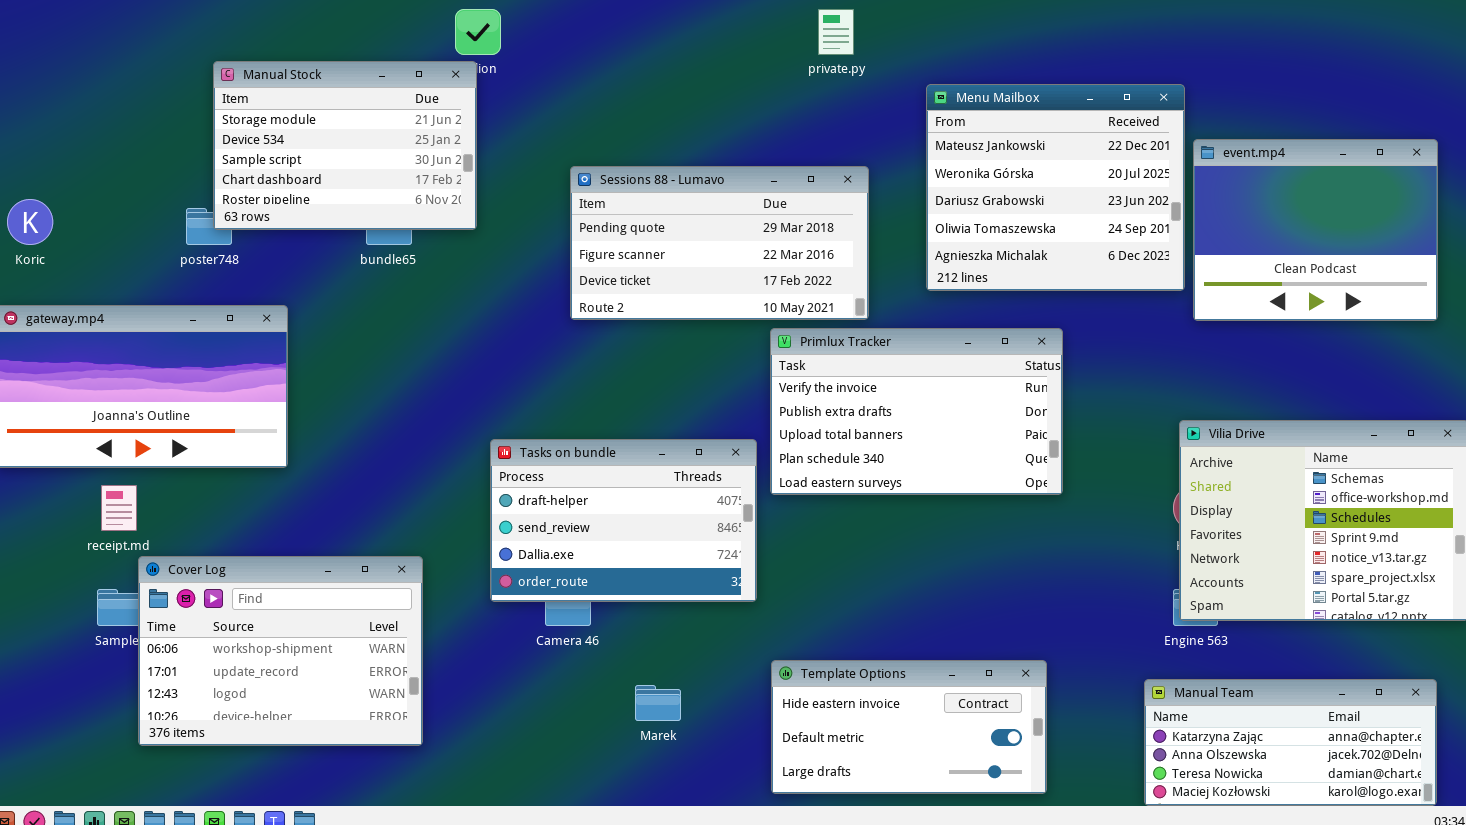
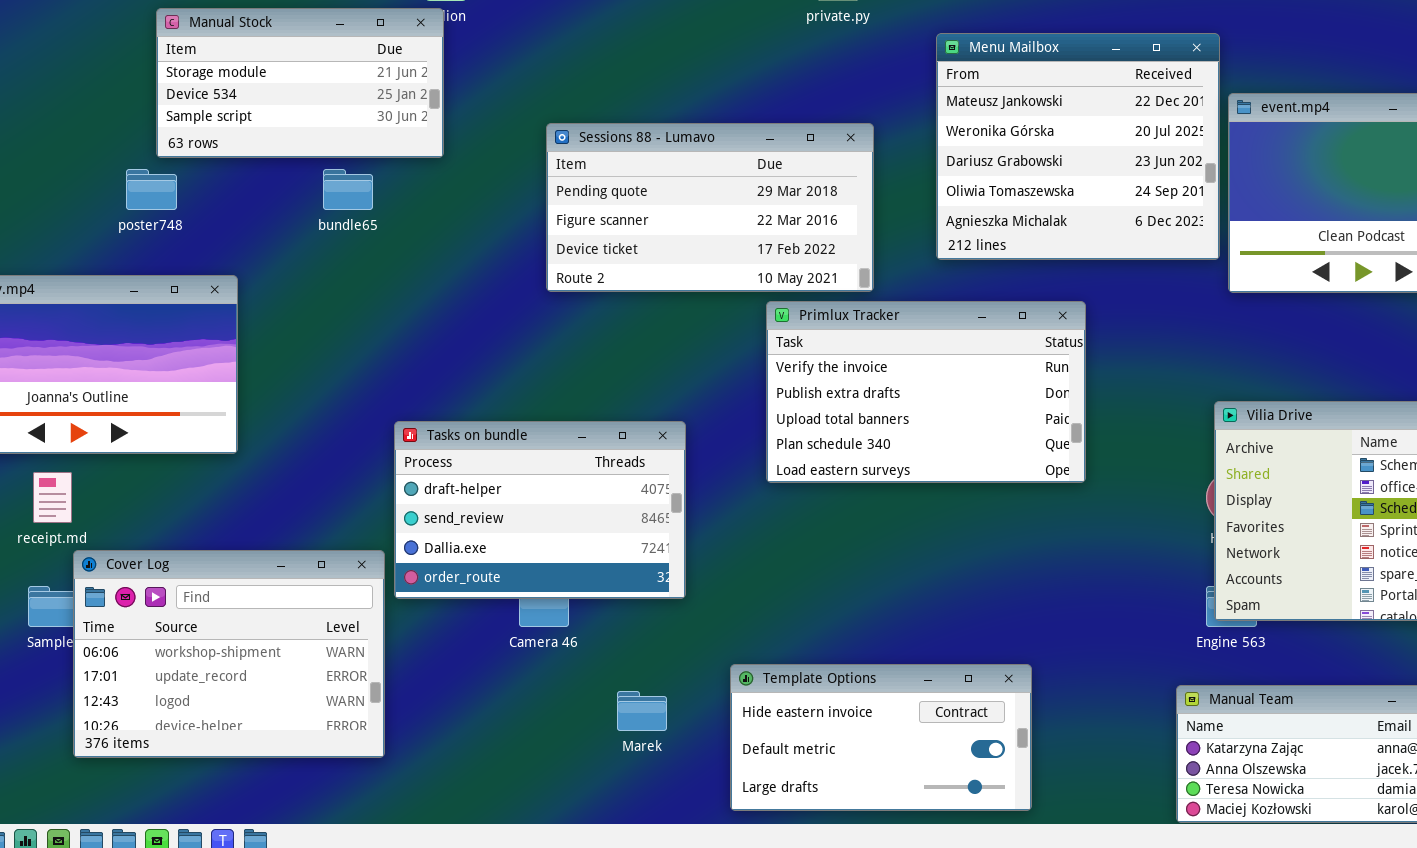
Manual Stock: [213,61,477,230] -> [156,8,444,158], resized
Tasks on bundle: [490,439,757,602] -> [394,421,686,599], moved
Template Options: [771,660,1047,794] -> [730,664,1032,811], moved

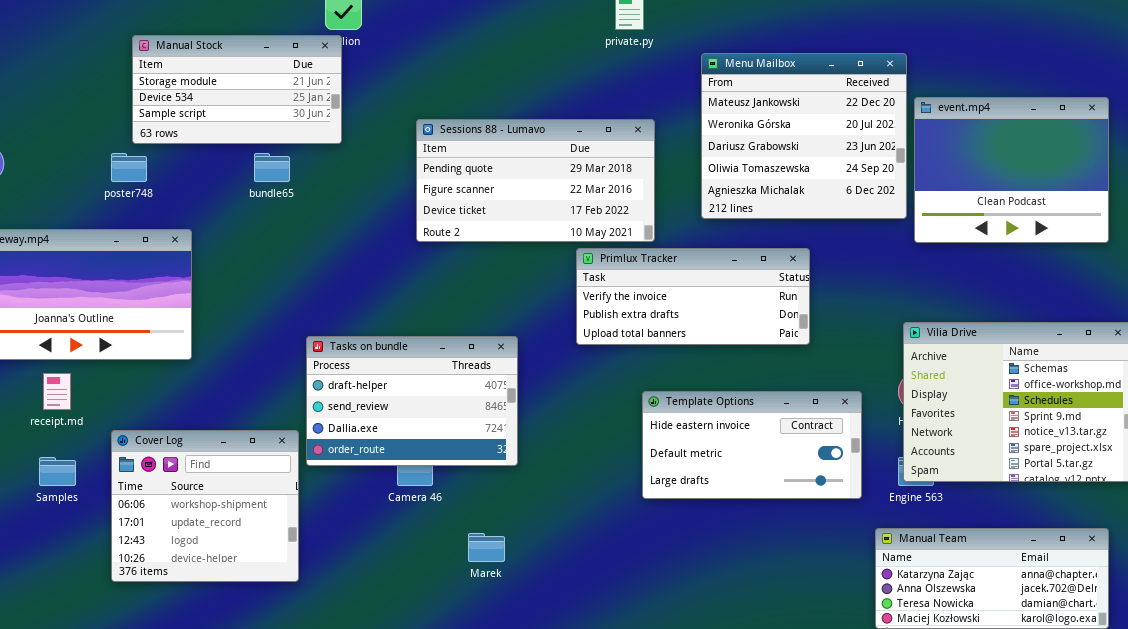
Primlux Tracker: [766,301,1086,483] -> [576,248,810,345], resized
Cover Log: [73,550,385,758] -> [111,430,299,582], resized
Template Options: [730,664,1032,811] -> [642,391,862,499], moved

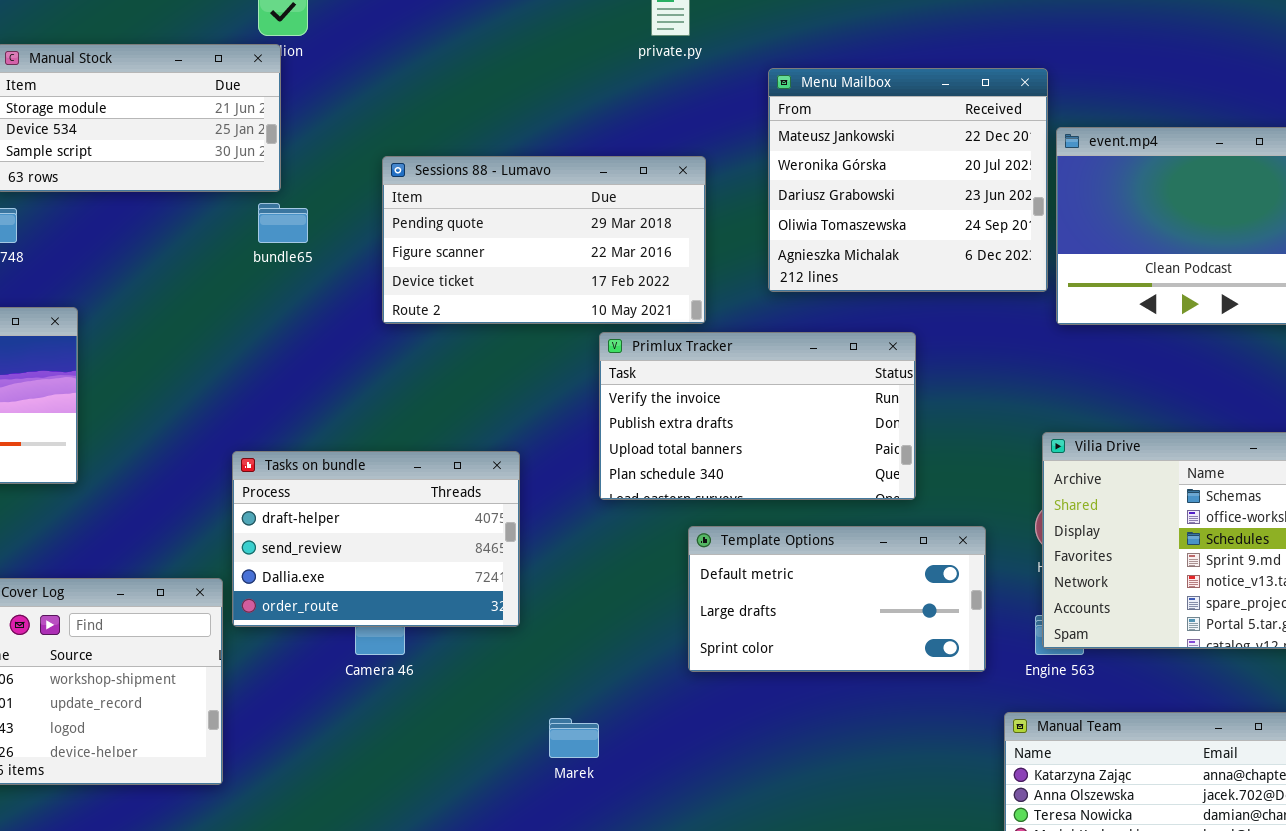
bundle65: [254,153,290,182] -> [258,203,308,243], moved
Primlux Tracker: [576,248,810,345] -> [599,332,916,500], resized
Template Options: [642,391,862,499] -> [688,526,986,672], scrolled down 1 row
Marek: [468,533,505,562] -> [549,718,599,758], moved

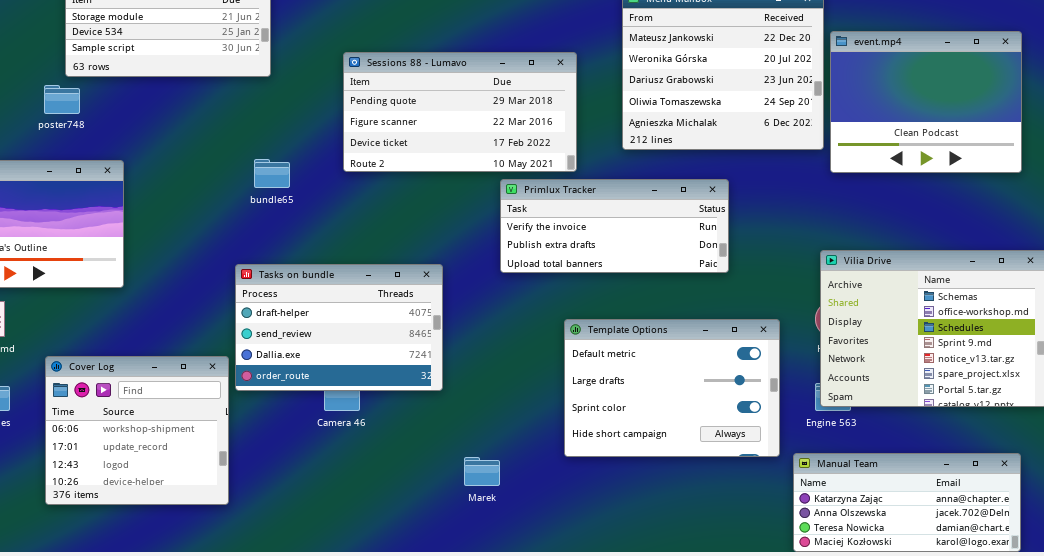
bundle65: [258,203,308,243] -> [254,159,290,188], moved
Primlux Tracker: [599,332,916,500] -> [500,179,729,273], resized
Template Options: [688,526,986,672] -> [564,319,780,457], resized

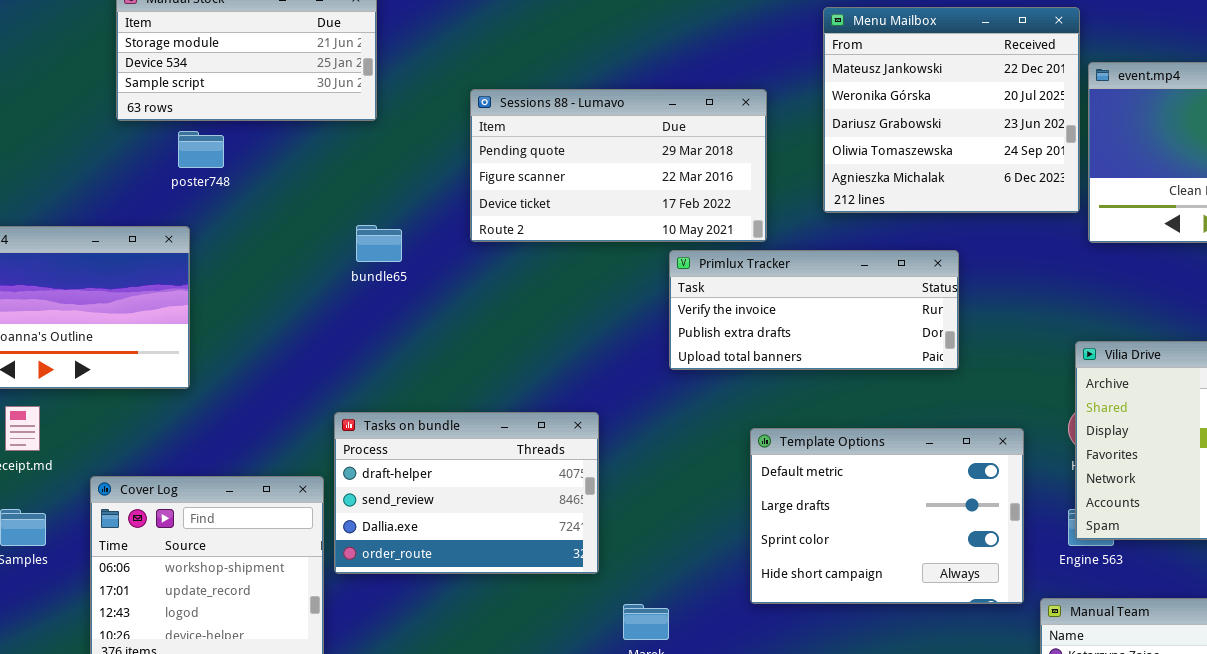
poster748: [44,85,80,114] -> [178,131,224,168], moved
Tasks on bundle: [235,264,443,391] -> [334,412,599,574], moved

